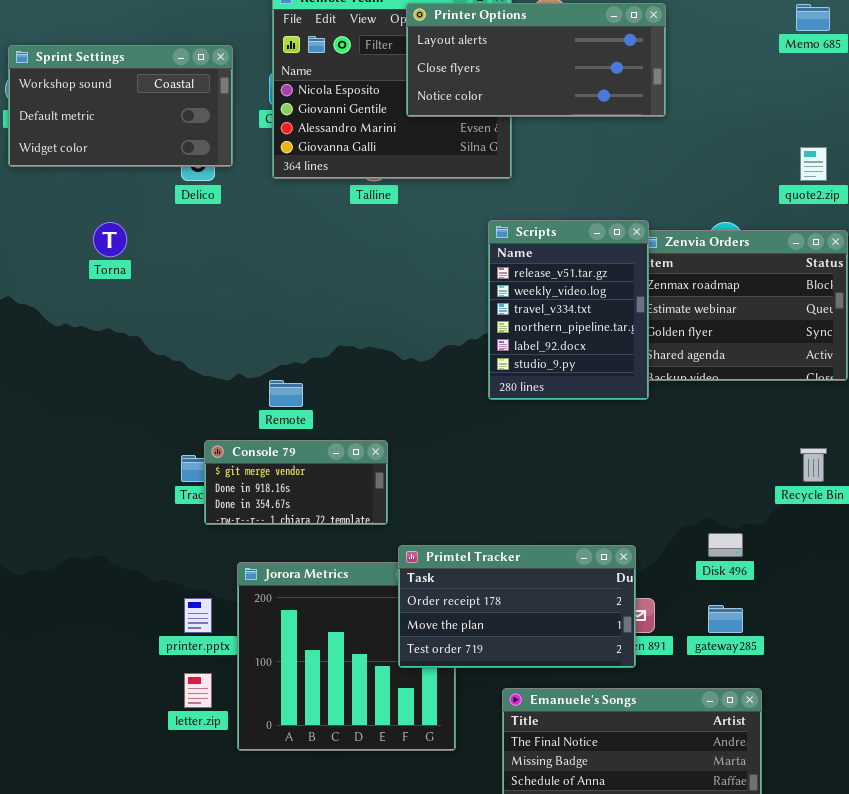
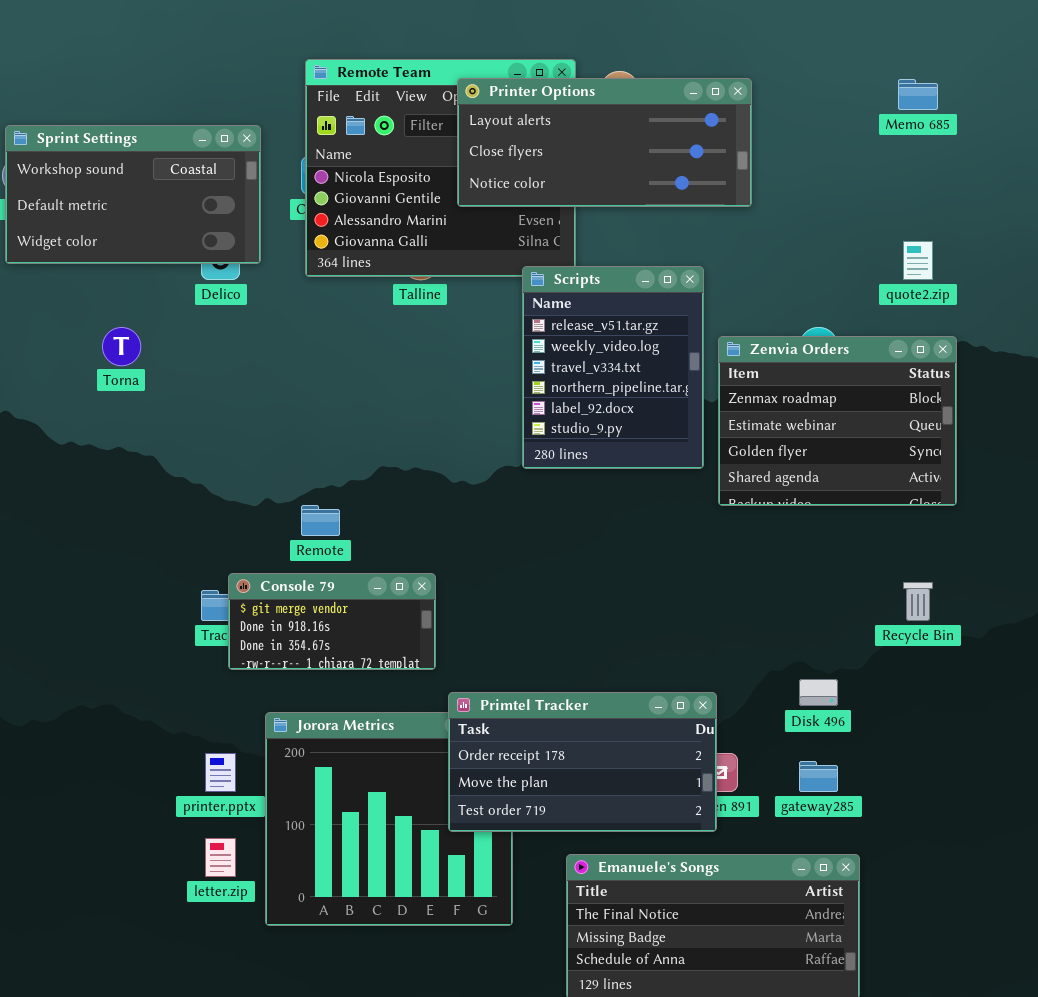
Scripts: [488,220,649,400] -> [522,266,704,469], moved

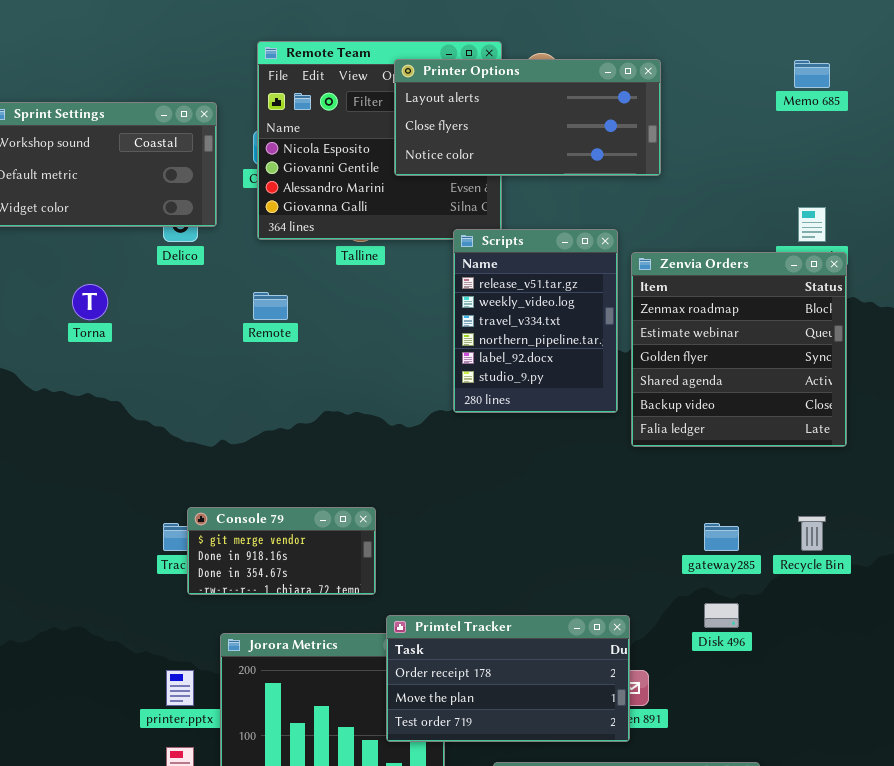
Zenvia Orders: [718,336,957,506] -> [631,252,847,447], resized
Remote: [301,505,340,536] -> [253,292,288,320], moved
gateway285: [799,761,838,792] -> [704,523,739,551], moved

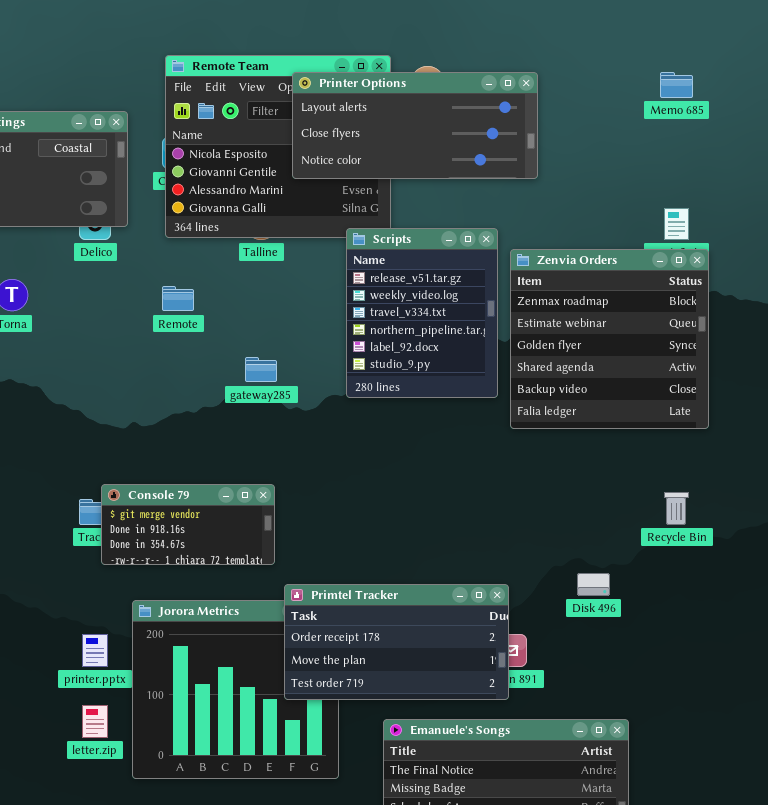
gateway285: [704,523,739,551] -> [245,357,277,382], moved

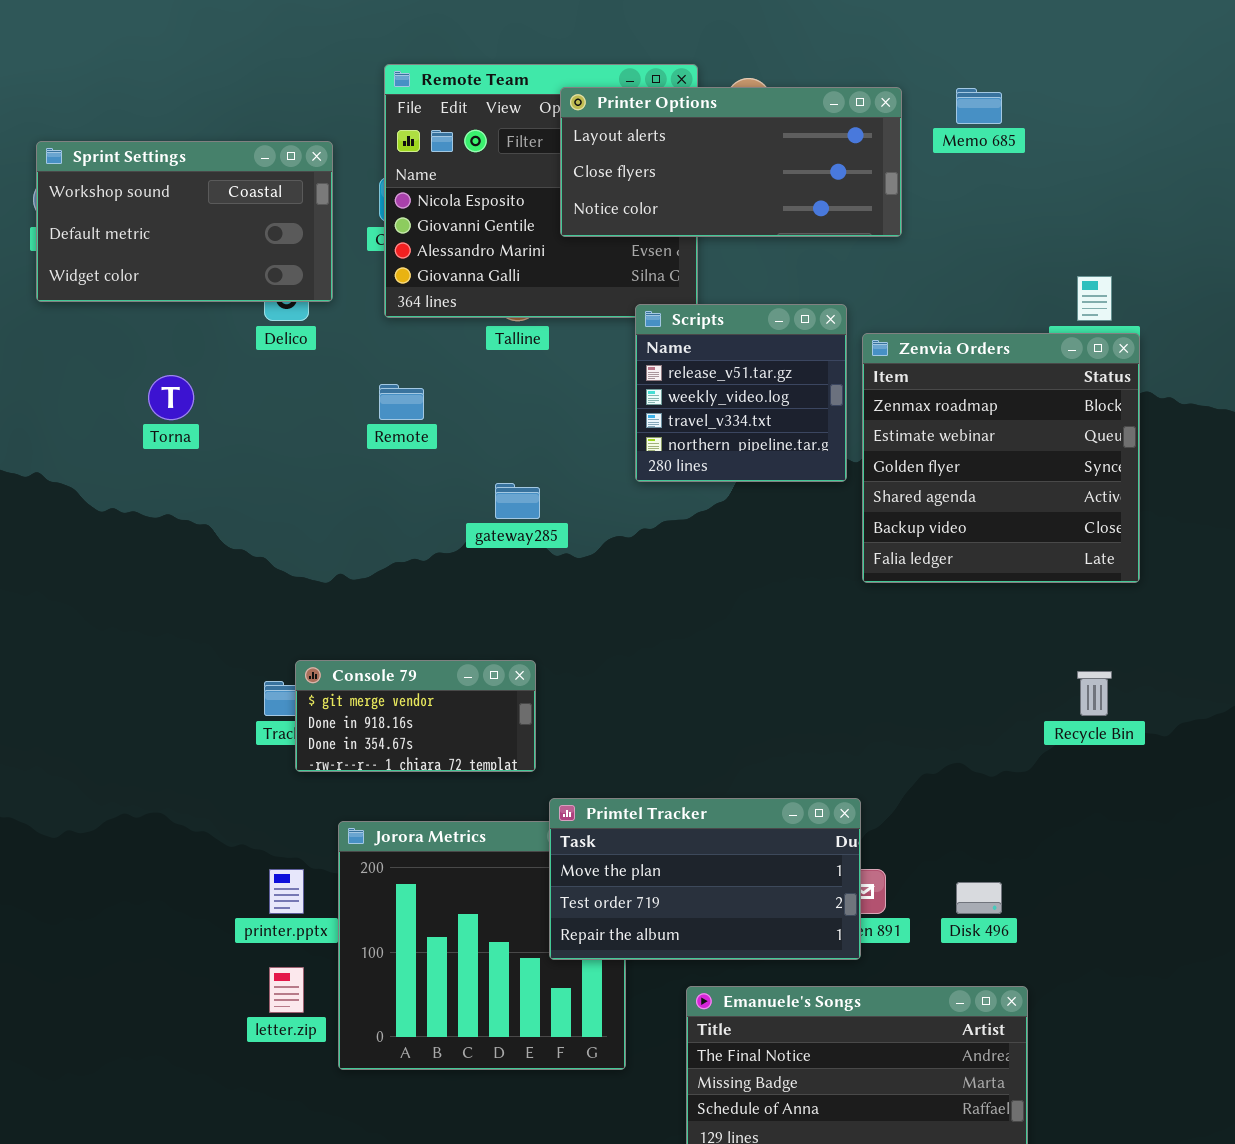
Memo 685: [660,72,693,98] -> [956,88,1002,124], moved
Scripts: [346,228,498,398] -> [635,304,847,482], resized
Disk 496: [577,573,610,596] -> [956,882,1002,914], moved
Primtel Tracker: [284,584,509,700] -> [549,798,861,960], scrolled down 1 row

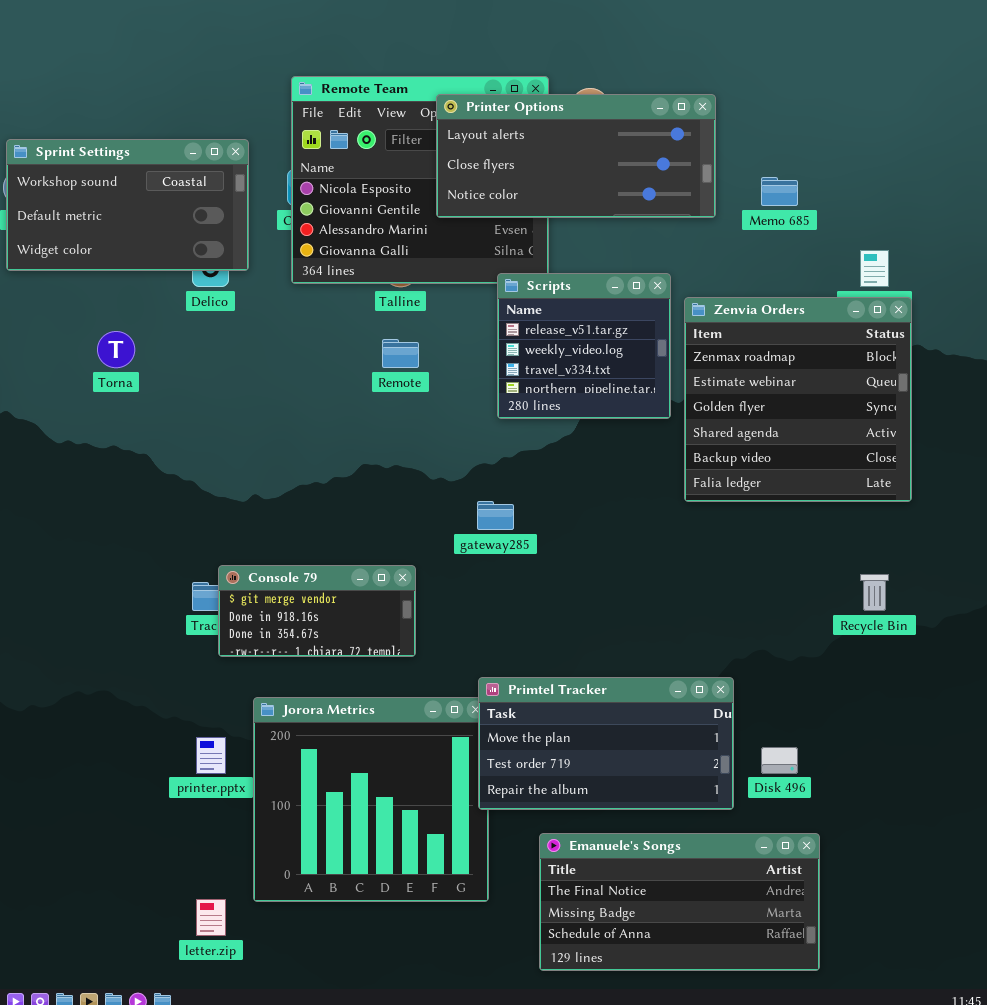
Memo 685: [956,88,1002,124] -> [761,177,798,206], moved
Remote: [379,384,424,420] -> [382,339,419,368], moved
gateway285: [495,483,540,519] -> [477,501,514,530], moved
Primtel Tracker: [549,798,861,960] -> [478,677,734,810], moved
letter.zip: [269,967,304,1013] -> [196,899,226,936], moved

